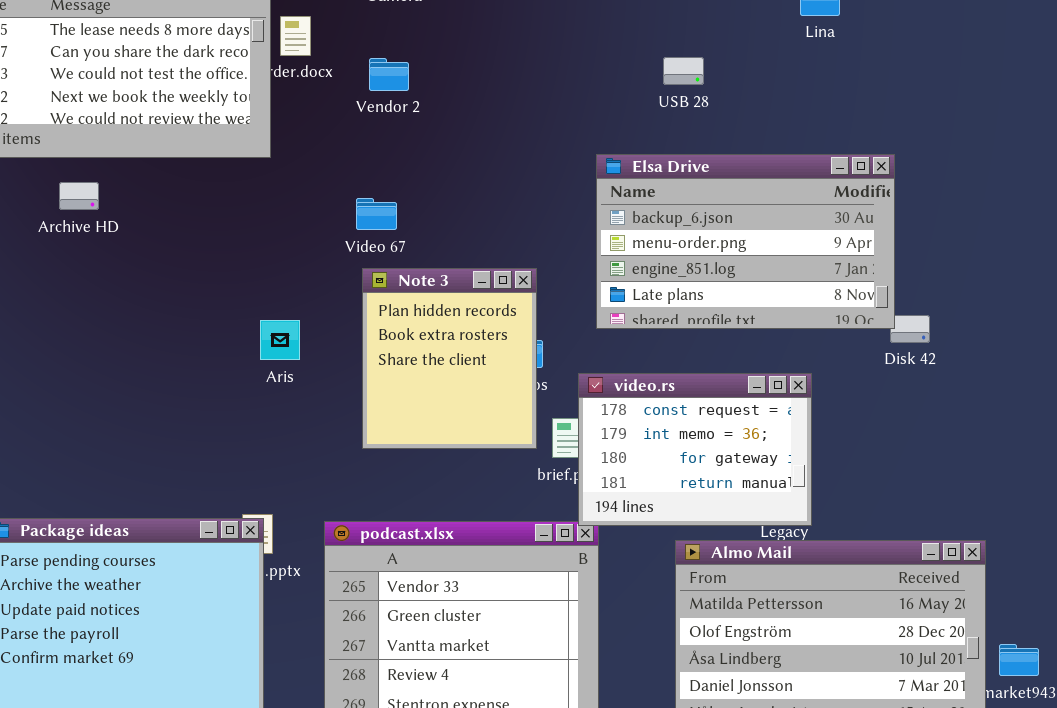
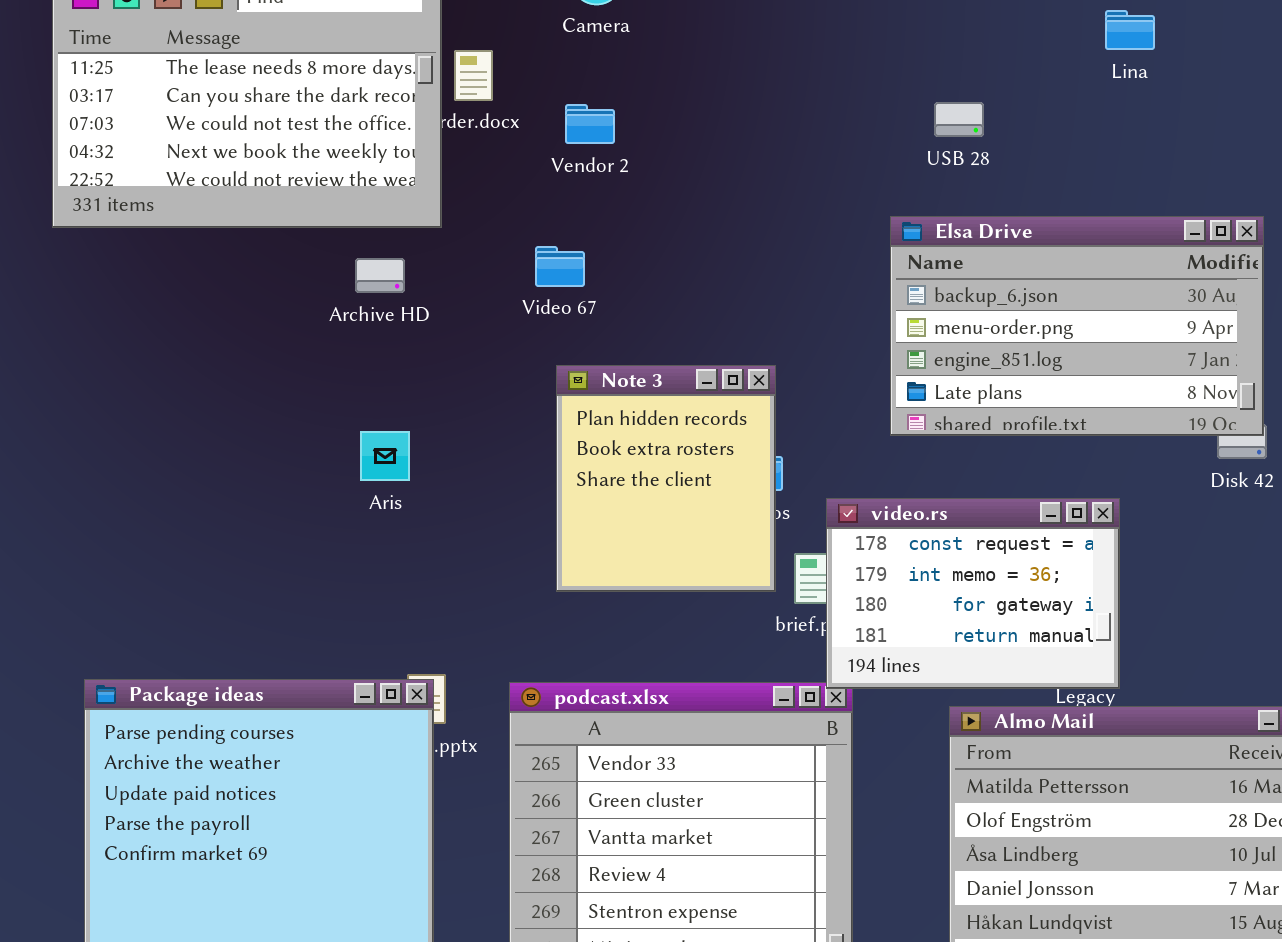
Elsa Drive: [596,154,895,329] -> [890,216,1264,436], moved
Archive HD: [59,182,99,210] -> [355,258,405,293], moved
Video 67: [356,198,397,230] -> [535,246,585,287], moved
Aris: [260,320,300,360] -> [360,431,410,481], moved

